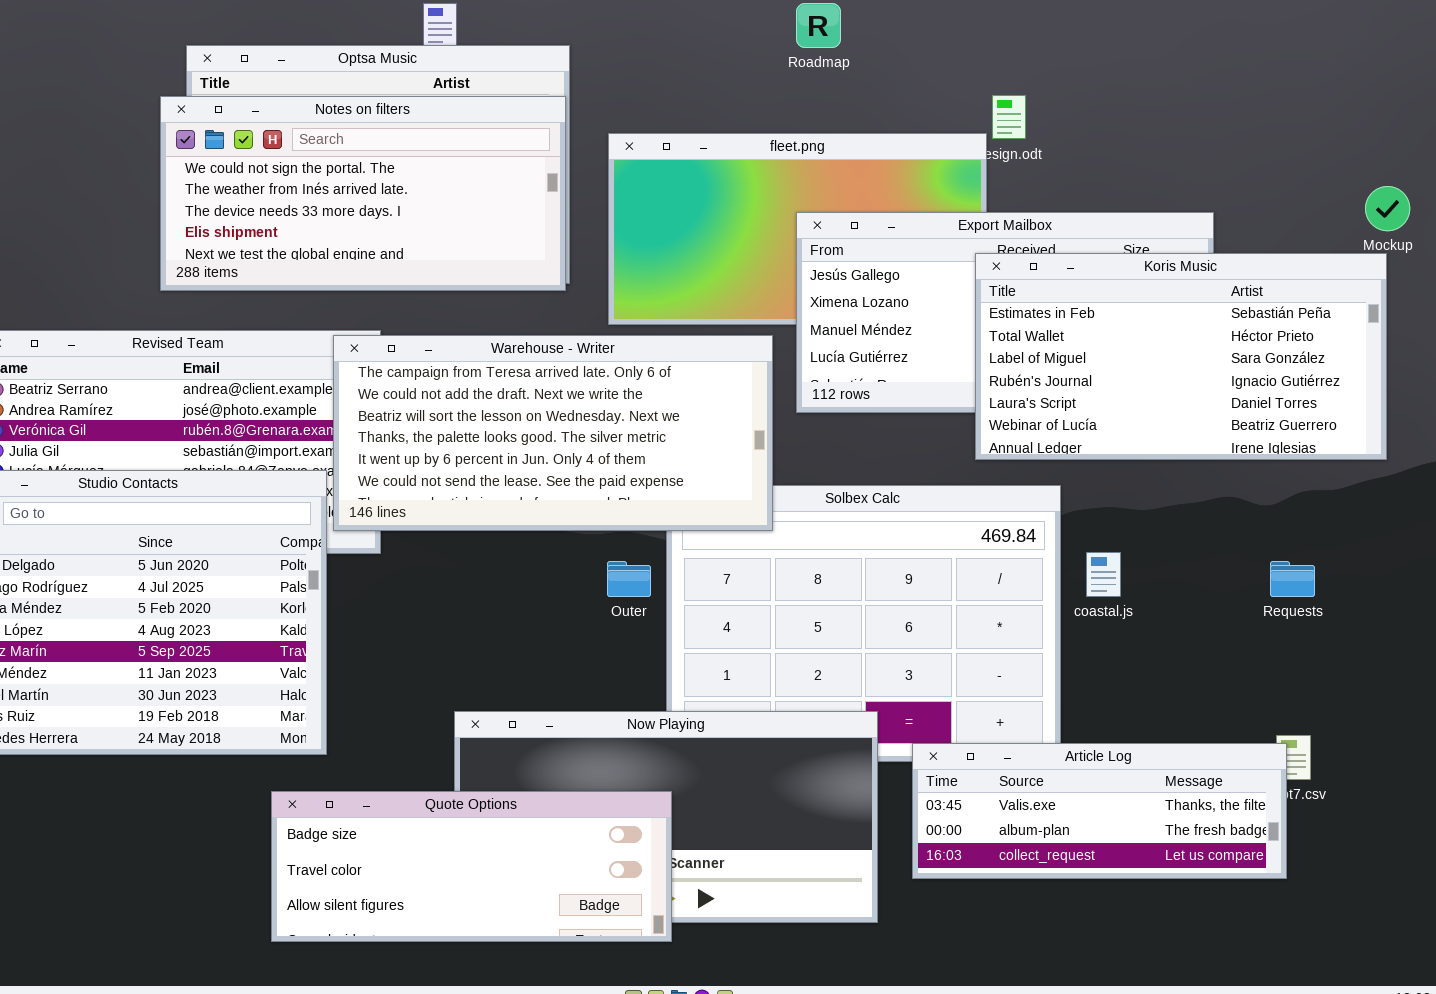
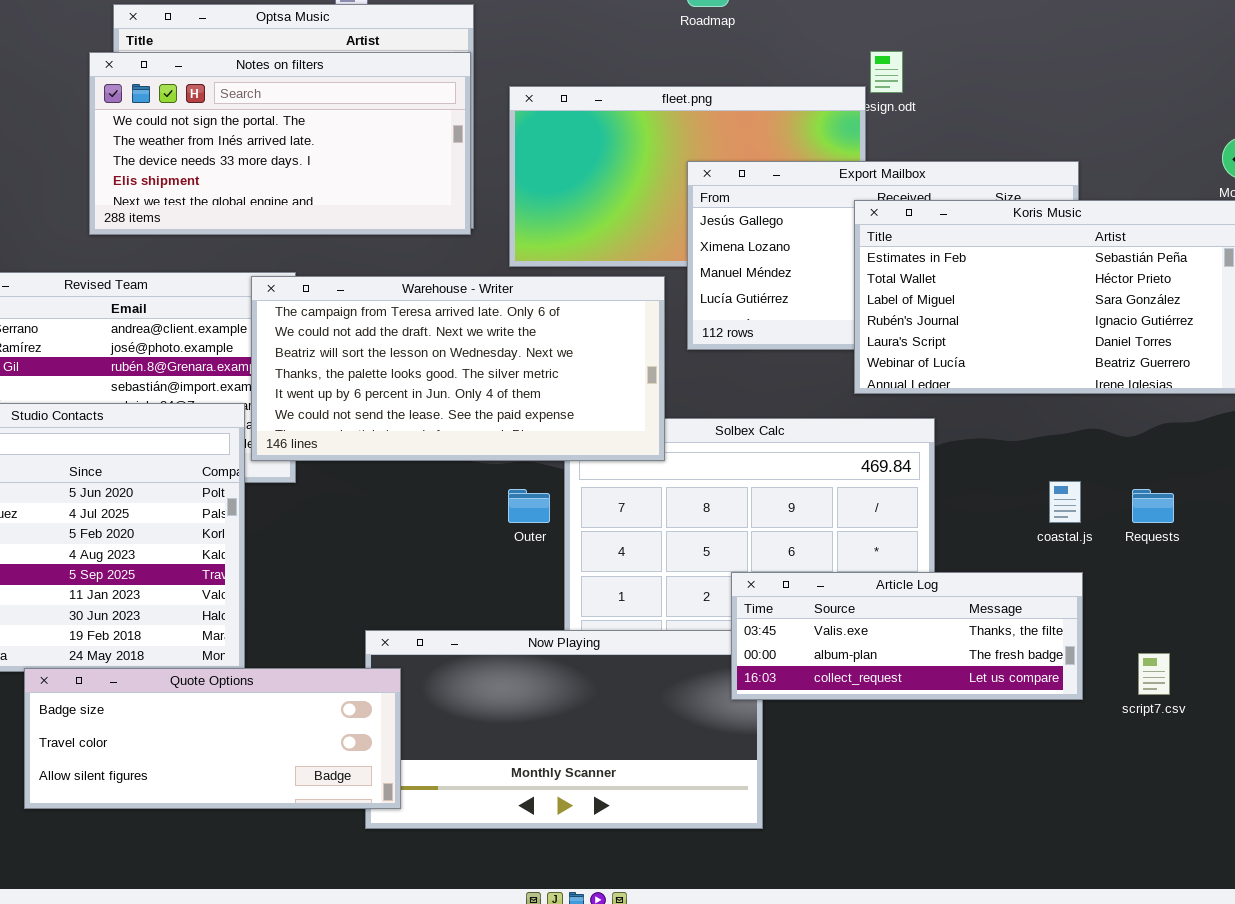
coastal.js: [1086,552,1121,597] -> [1049,481,1081,523], moved
Article Log: [912,743,1287,879] -> [731,572,1083,700], moved
Quote Options: [271,791,672,942] -> [24,668,401,809], moved

